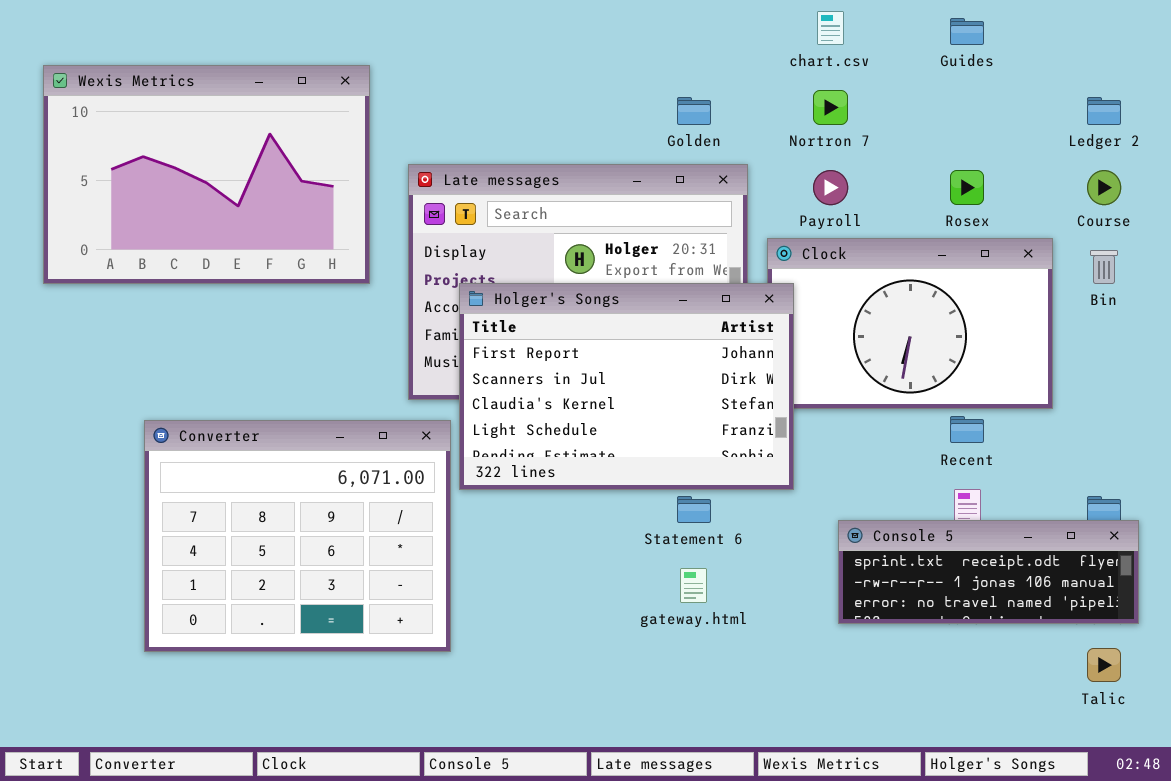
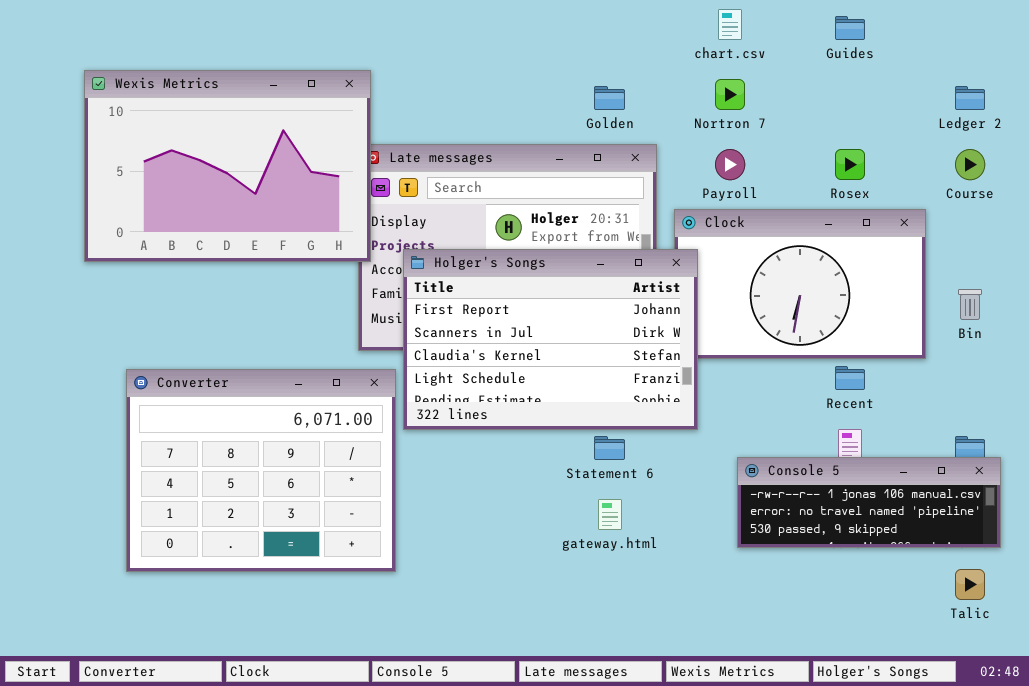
Wexis Metrics: [43,65,370,284] -> [84,70,371,262], moved
Bin: [1090,250,1118,284] -> [958,289,982,320], moved
Console 5: [838,520,1139,624] -> [737,457,1001,548], scrolled down 1 row

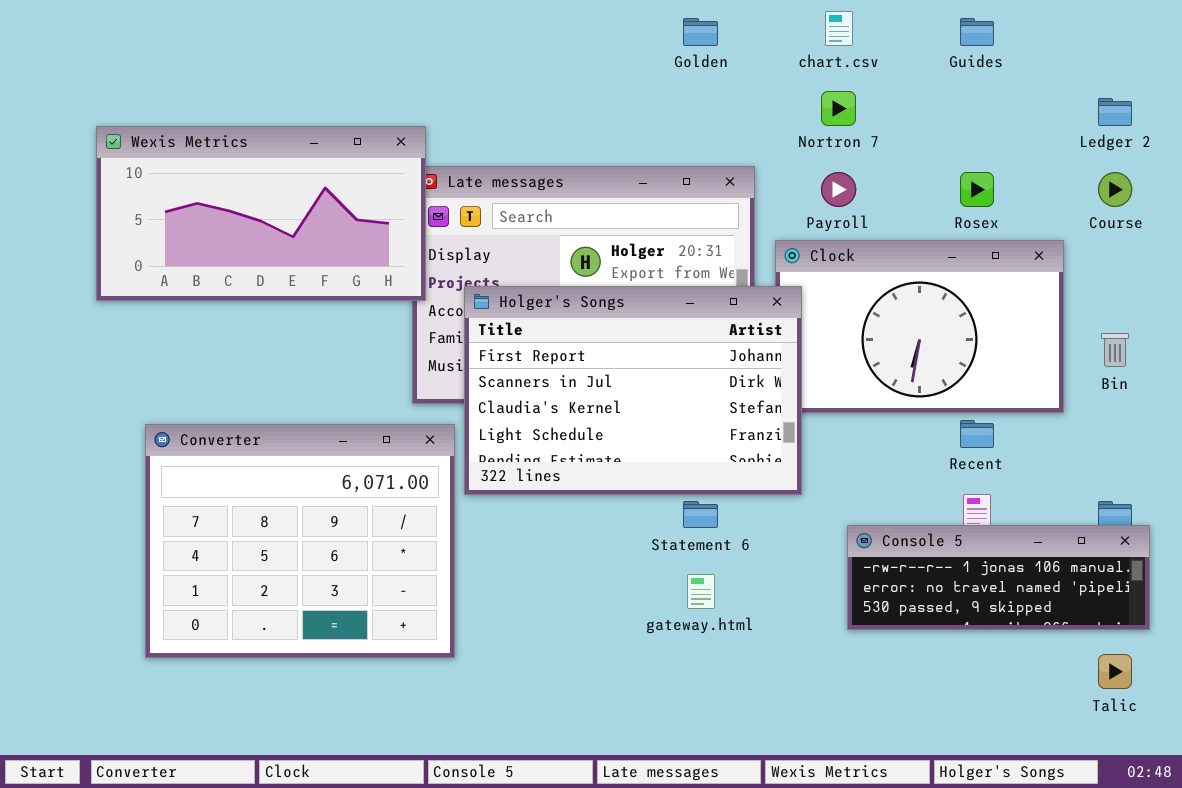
Wexis Metrics: [84,70,371,262] -> [96,126,426,301], resized
Golden: [594,86,625,110] -> [683,18,718,46], moved

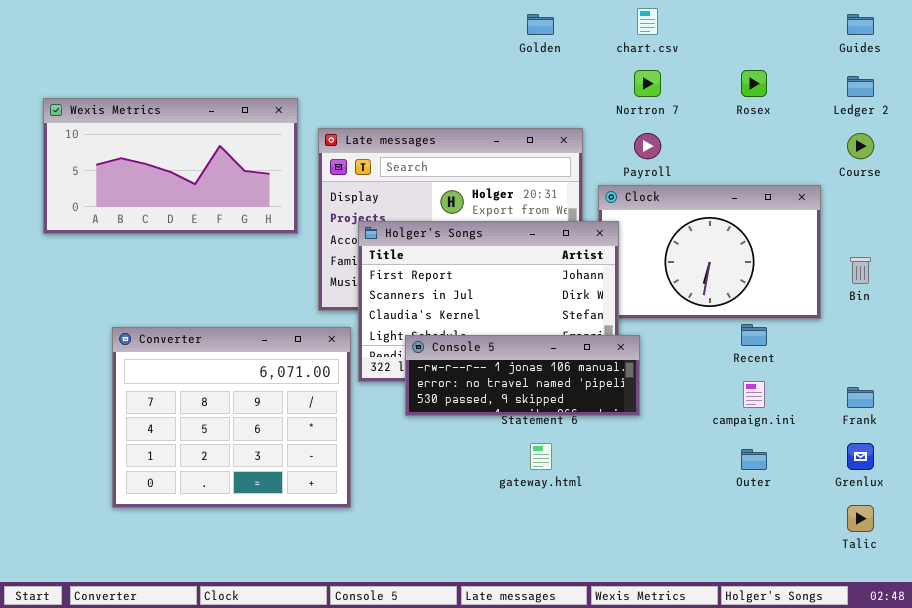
Guides: [960,18,994,46] -> [847,14,874,35], moved
Wexis Metrics: [96,126,426,301] -> [43,98,298,234], moved
Rosex: [960,172,994,207] -> [741,70,767,97], moved
Console 5: [847,525,1150,630] -> [405,335,640,416], moved

